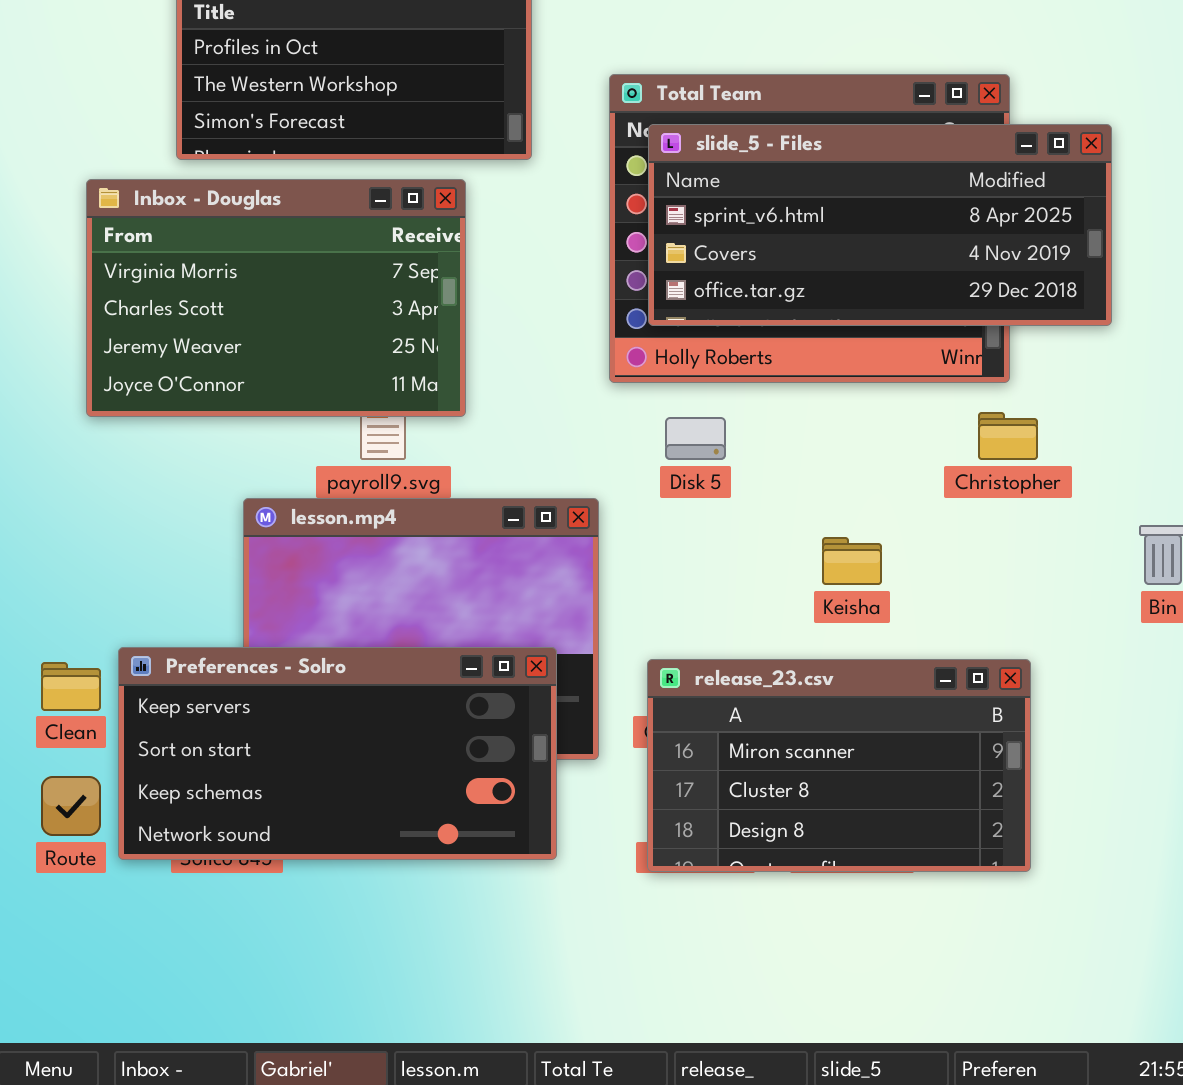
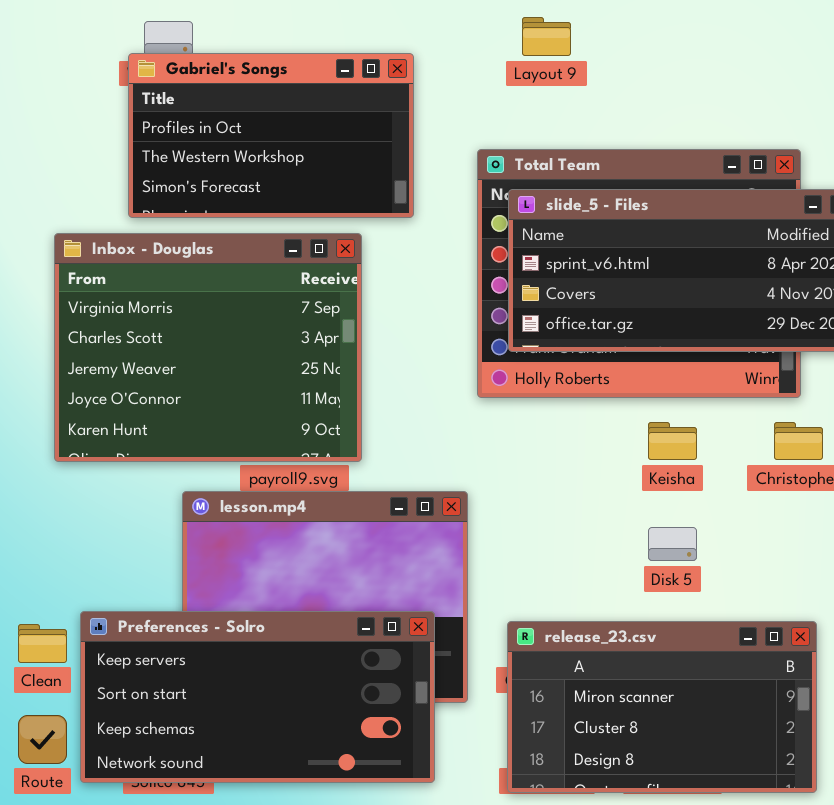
Inbox - Douglas: [86,179,466,417] -> [54,233,362,462], resized
Disk 5: [665,417,726,460] -> [648,527,697,561], moved
Keisha: [822,537,882,585] -> [648,422,697,460], moved

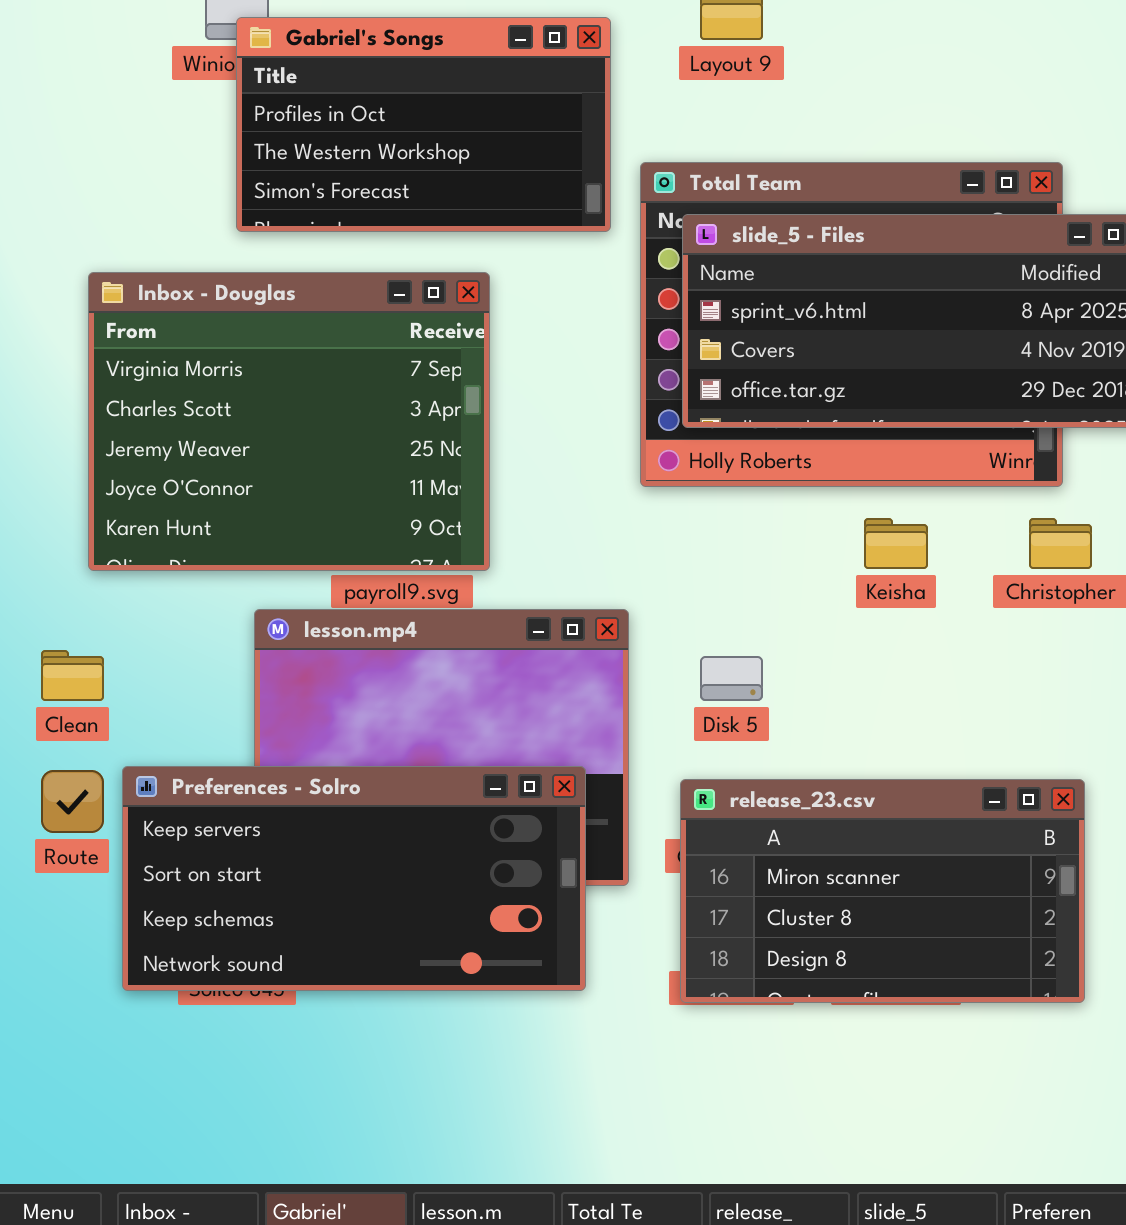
Gabriel's Songs: [128,53,414,218] -> [236,17,611,232], moved
Disk 5: [648,527,697,561] -> [700,656,763,701], moved
Clean: [18,624,67,663] -> [41,650,104,701], moved
Route: [18,715,67,764] -> [41,770,104,833], moved

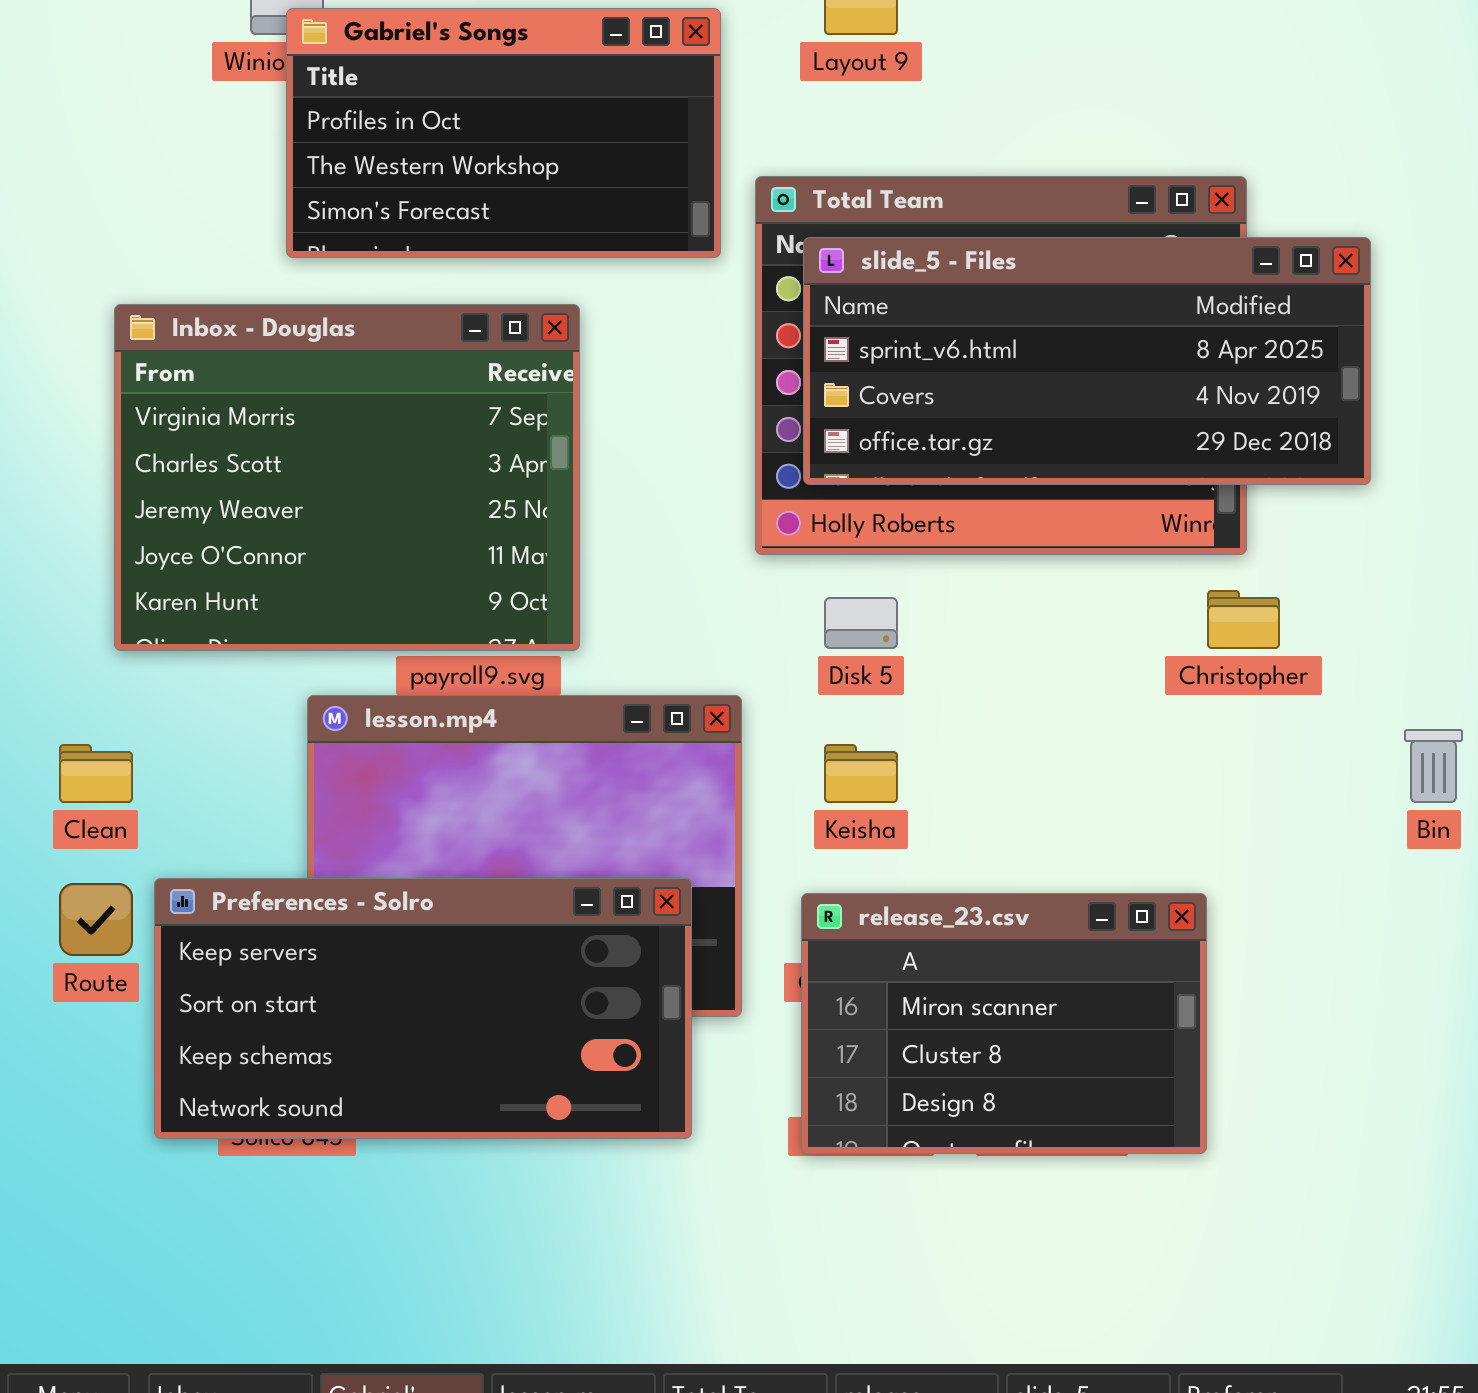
Keisha: [864,518,928,569] -> [824,744,898,803], moved
Disk 5: [700,656,763,701] -> [824,597,898,649], moved
release_23.csv: [680,779,1085,1003] -> [801,893,1207,1154], resized

